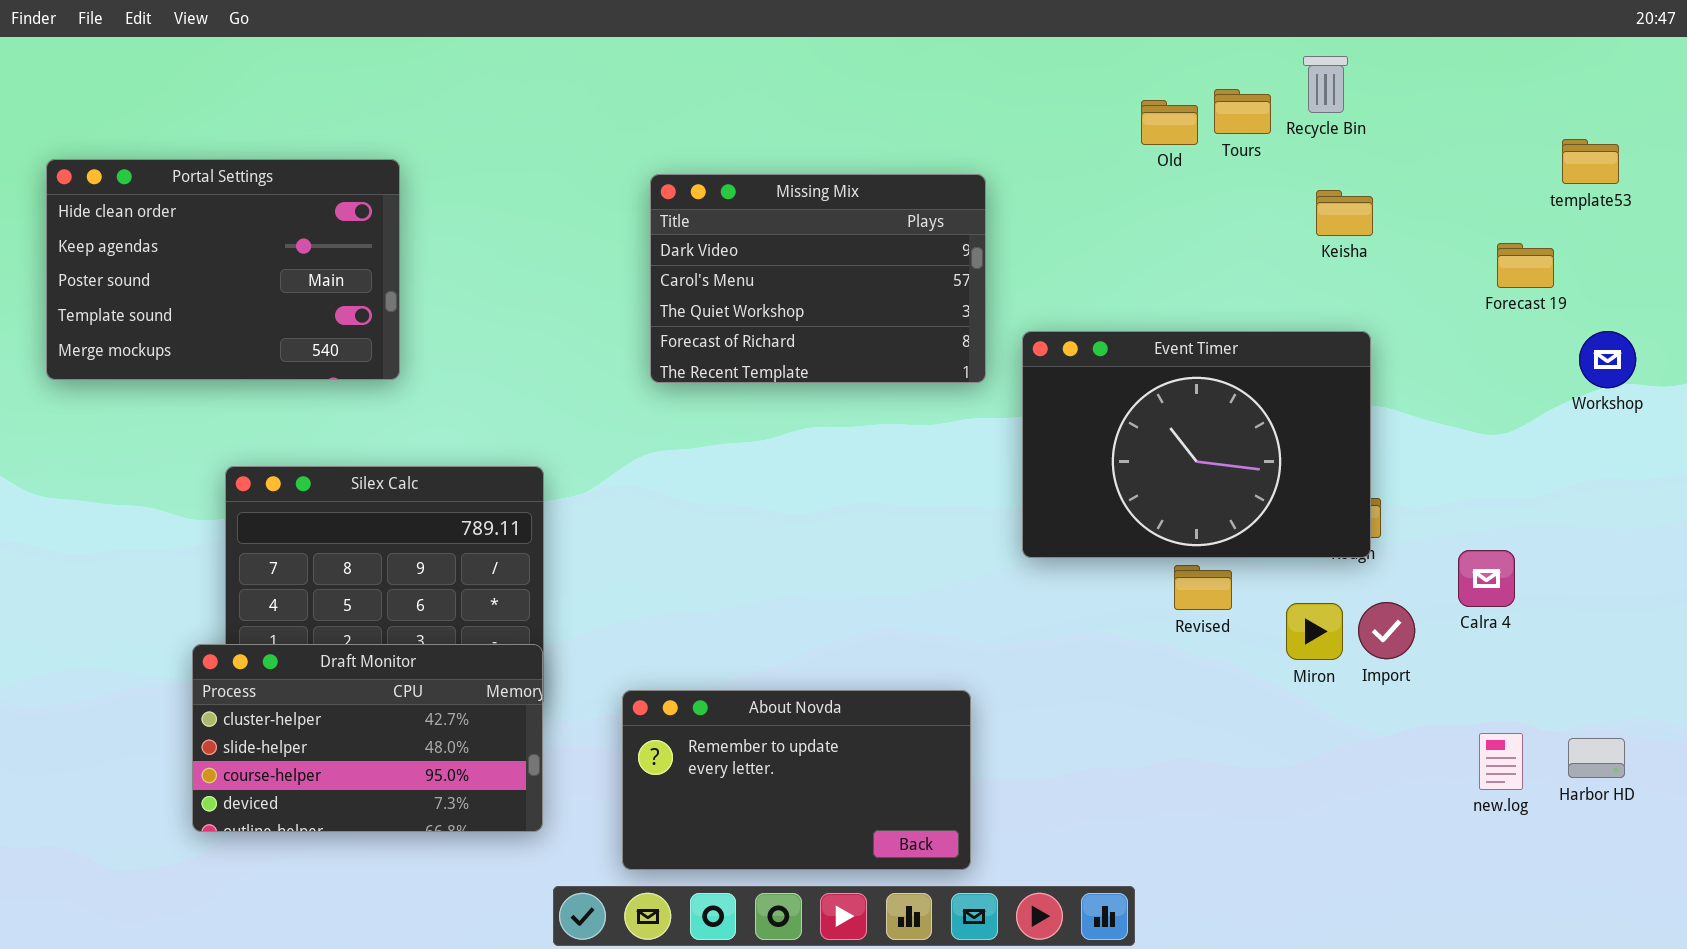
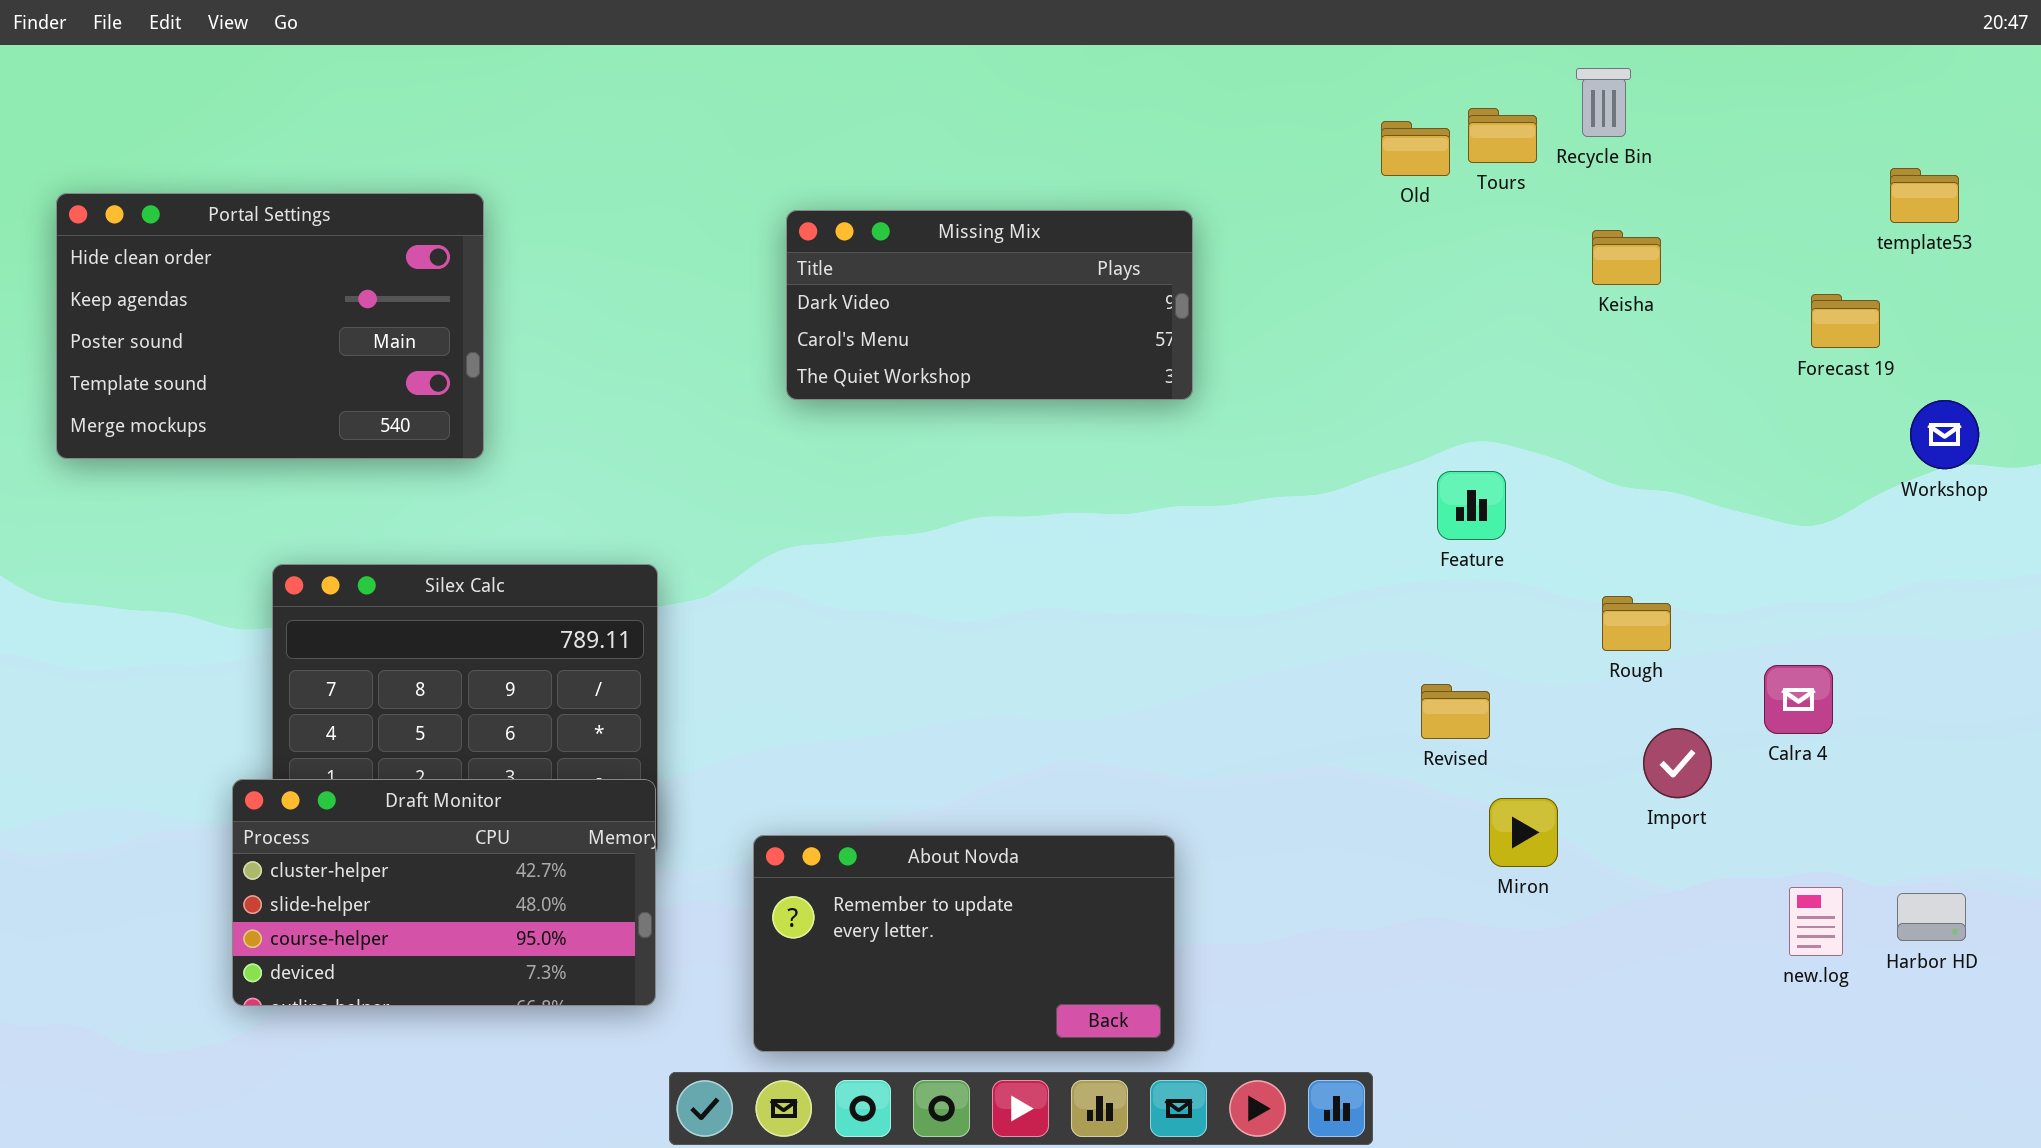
Missing Mix: [650,174,986,383] -> [786,210,1193,400], resized
Event Timer: [1022,331,1371,558] -> none, closed
Miron: [1286,603,1343,660] -> [1489,798,1558,867], moved

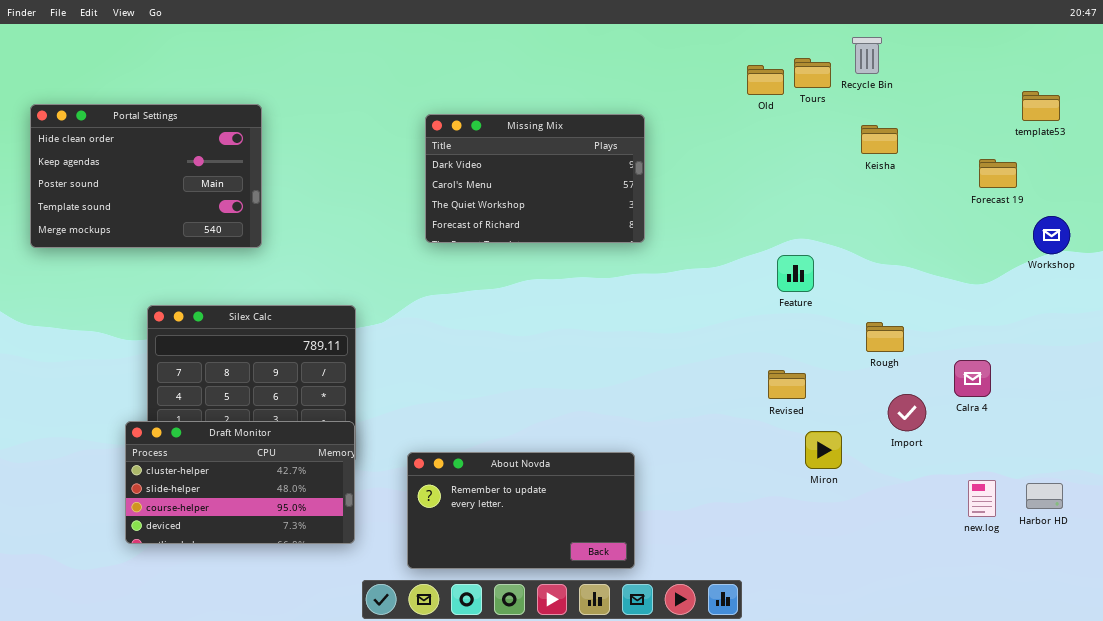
Missing Mix: [786,210,1193,400] -> [425,114,645,243], resized

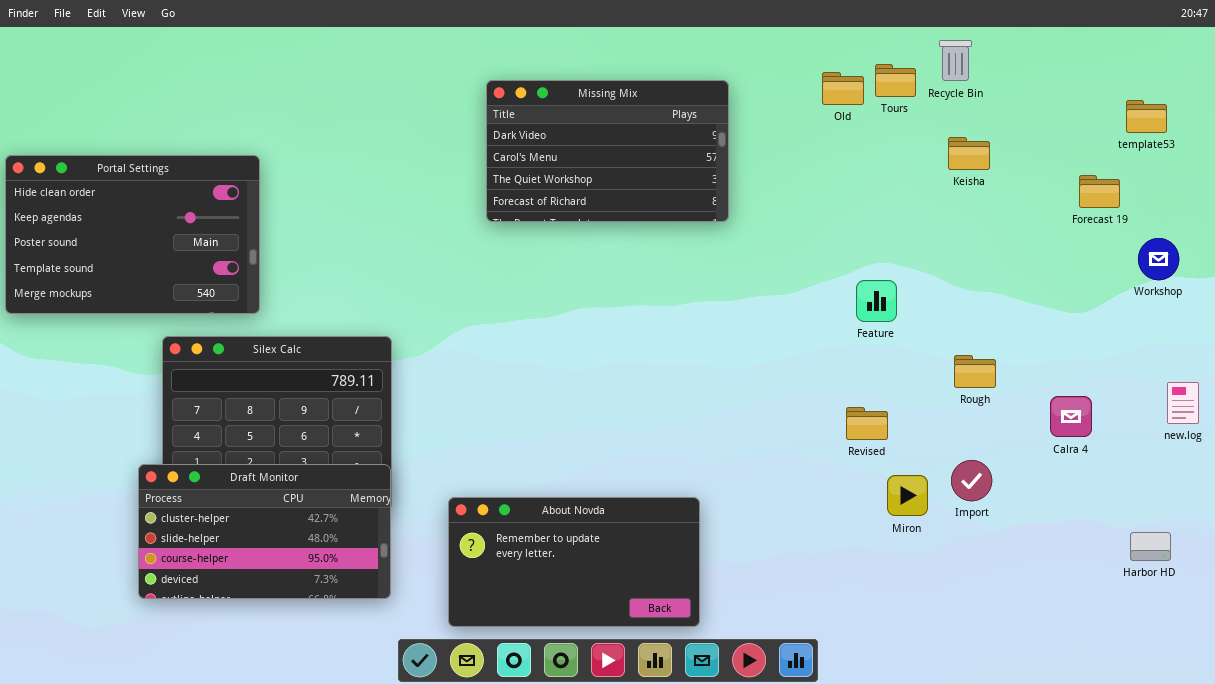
Portal Settings: [30,104,262,248] -> [5,155,260,314], moved
Missing Mix: [425,114,645,243] -> [486,80,729,222], moved
Import: [888,394,926,431] -> [951,460,992,501], moved
new.log: [968,480,996,517] -> [1167,382,1199,424], moved

